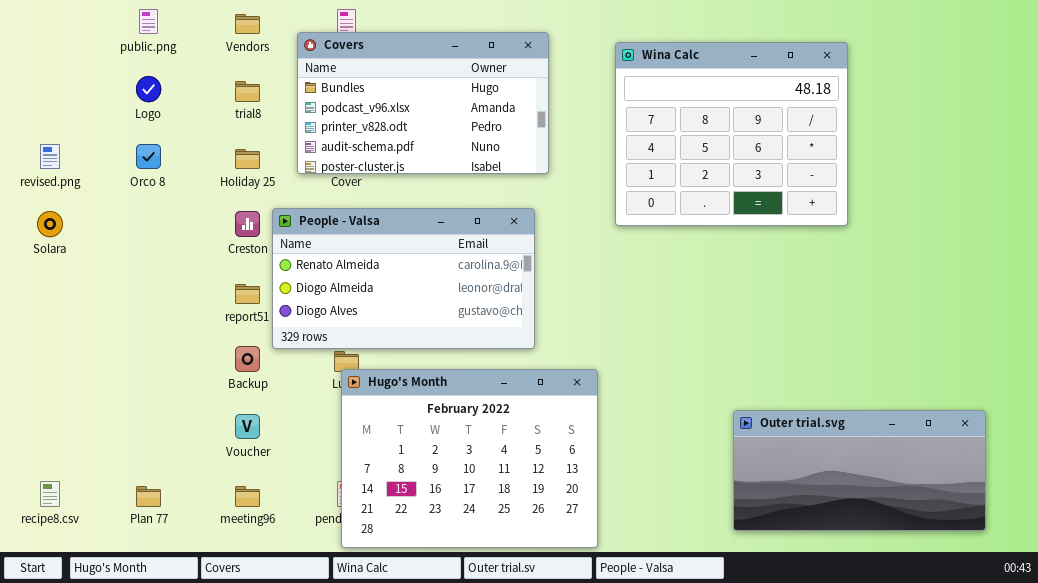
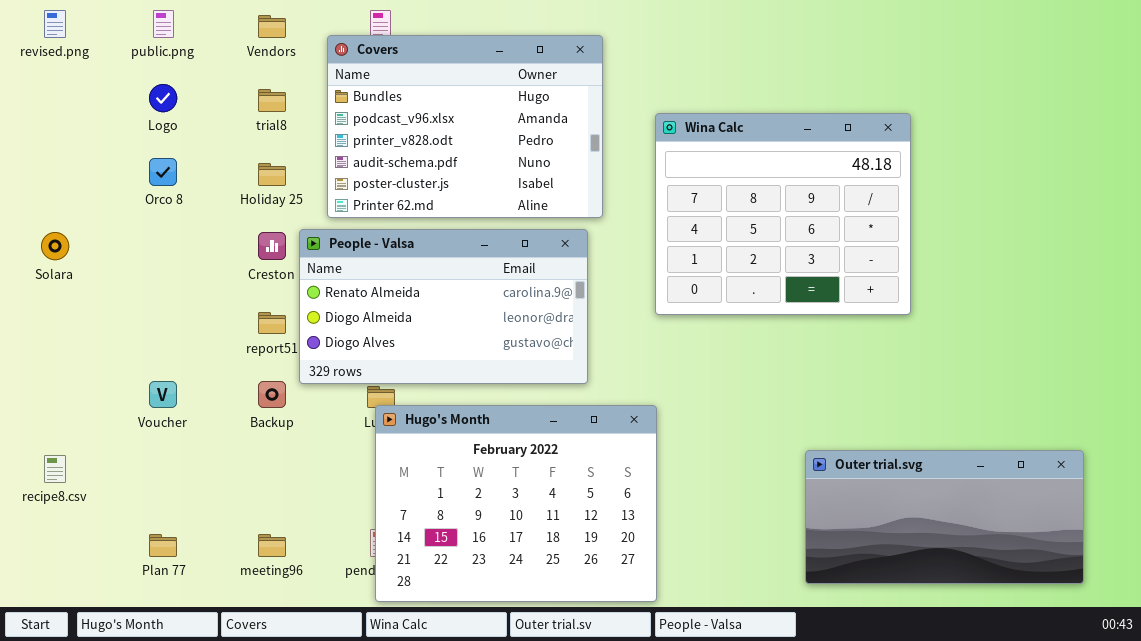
Covers: [297,32,549,174] -> [327,35,603,218], resized
Wina Calc: [615,42,848,226] -> [655,113,911,315], moved
revised.png: [40,144,60,169] -> [44,10,66,38], moved
Voucher: [235,414,260,439] -> [149,381,177,408], moved
recipe8.csv: [40,481,60,507] -> [44,455,66,483], moved

